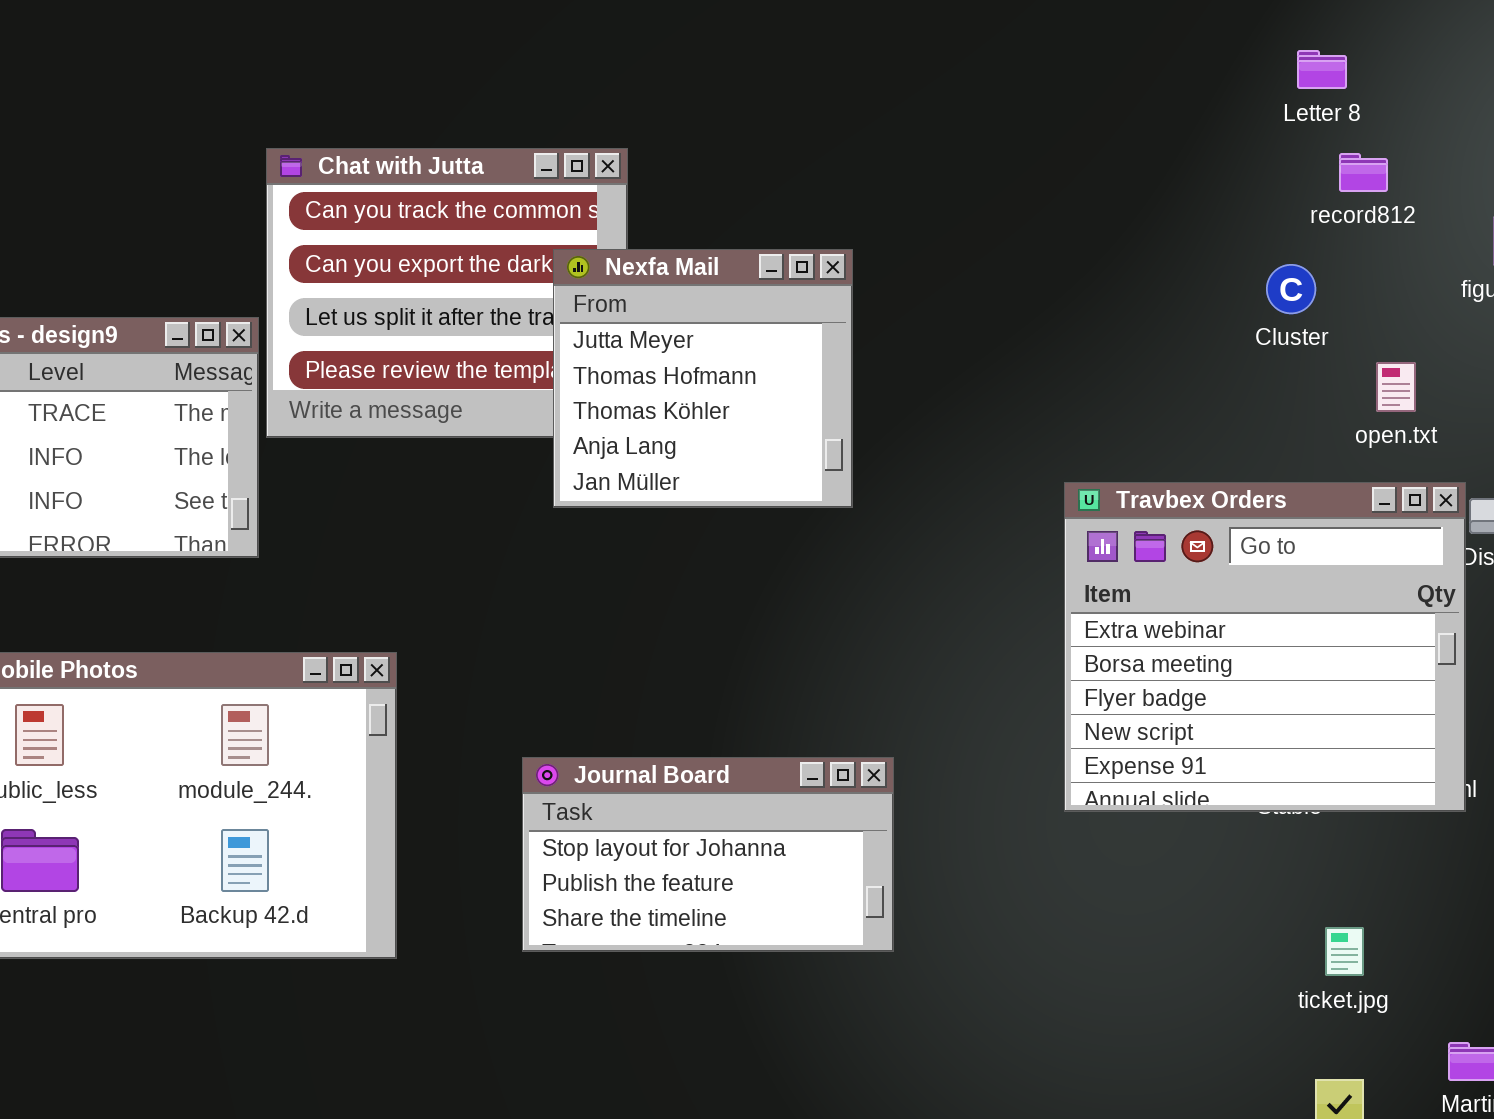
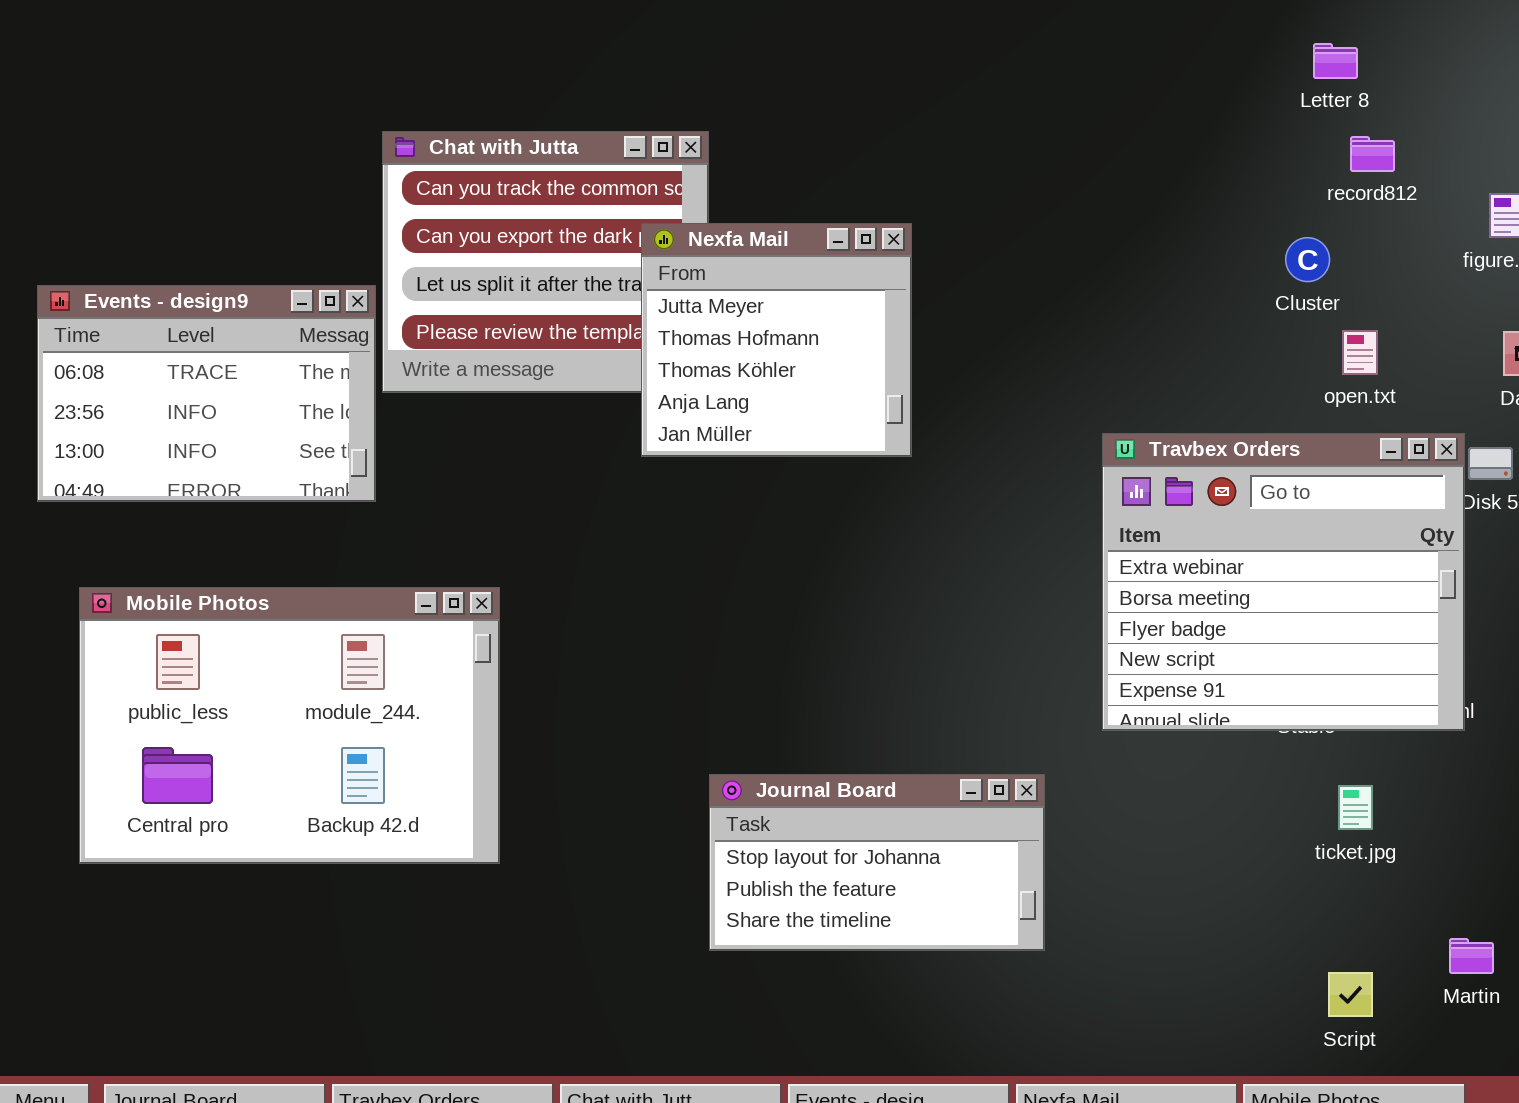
open.txt: [1376,362,1416,412] -> [1342,330,1378,375], moved
Journal Board: [522,757,894,952] -> [709,774,1045,951], moved
ticket.jpg: [1325,927,1364,976] -> [1338,785,1373,830], moved

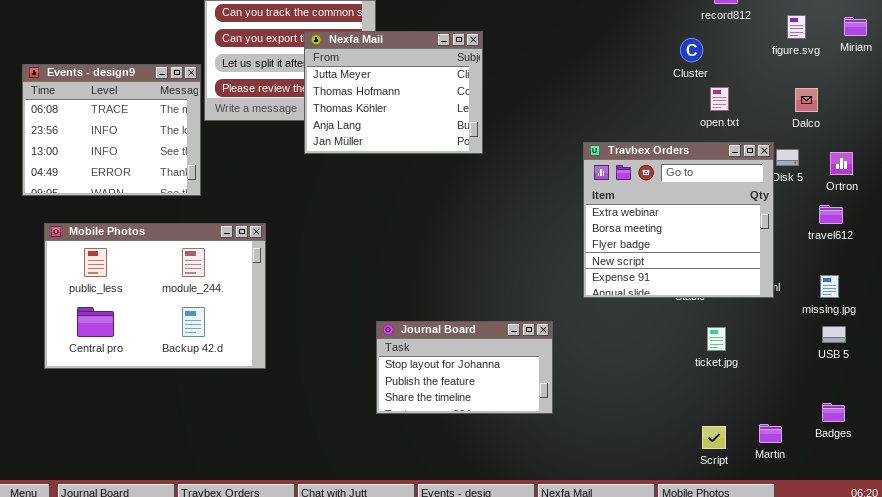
Nexfa Mail: [641,223,912,457] -> [304,31,483,154], resized
Events - design9: [37,285,376,502] -> [22,64,201,196], resized
Martin: [1449,938,1494,974] -> [759,424,782,443], moved

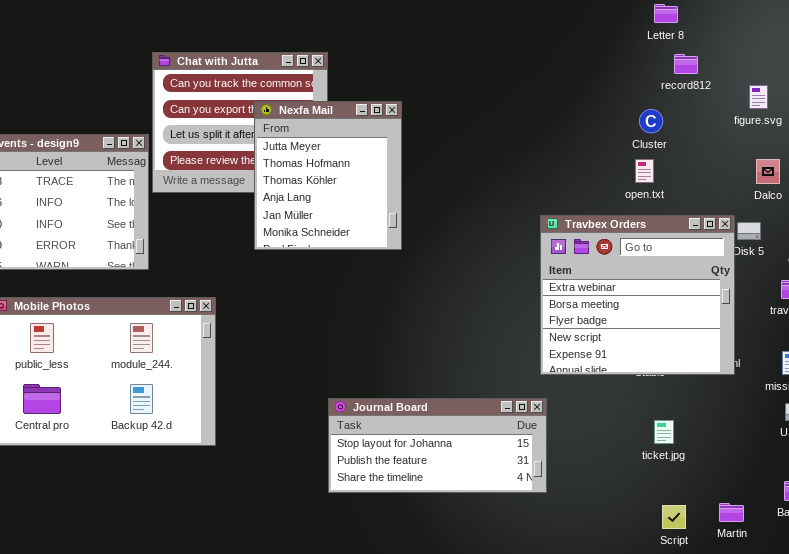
Nexfa Mail: [304,31,483,154] -> [254,101,402,250], resized
open.txt: [710,87,729,111] -> [635,159,654,183], moved
Journal Board: [376,321,553,414] -> [328,398,547,493], resized
ticket.jpg: [707,327,726,351] -> [654,420,674,444], moved

